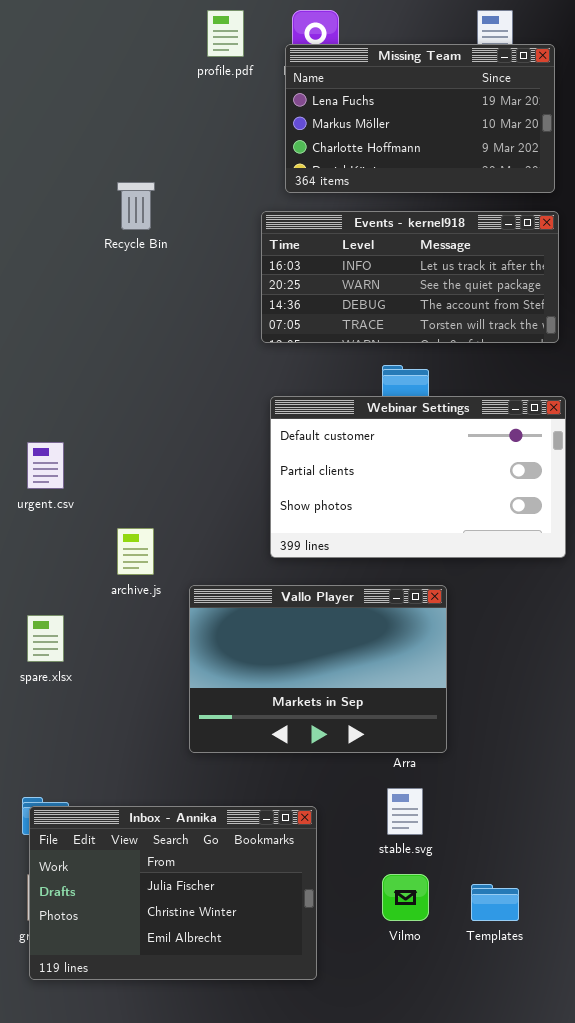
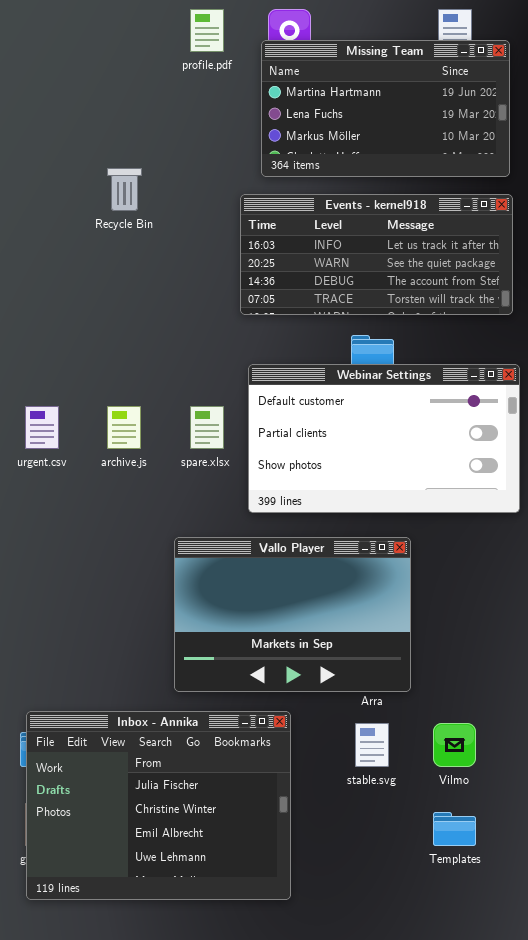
Missing Team: [285,44,555,193] -> [261,40,510,177], scrolled up 1 row
archive.js: [117,528,154,575] -> [107,406,141,449], moved
spare.xlsx: [27,615,64,662] -> [190,406,224,449], moved
Inbox - Annika: [29,806,317,980] -> [26,711,291,900], resized
Vilmo: [382,874,429,921] -> [433,723,476,767], moved

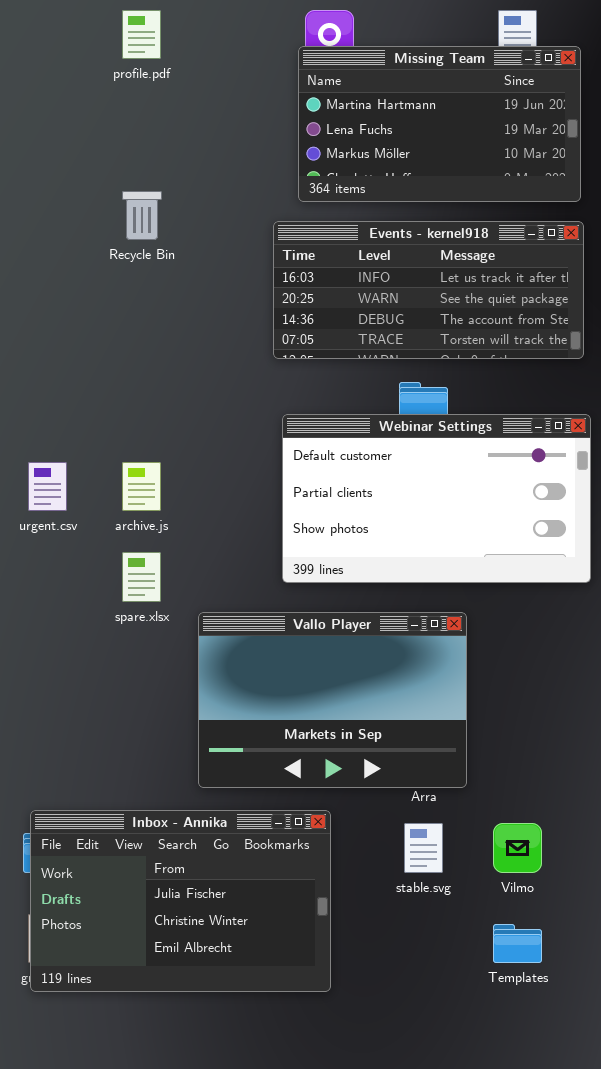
profile.pdf: [190,9,224,52] -> [122,10,161,59], moved
spare.xlsx: [190,406,224,449] -> [122,552,161,602], moved
Inbox - Annika: [26,711,291,900] -> [30,810,331,992], resized

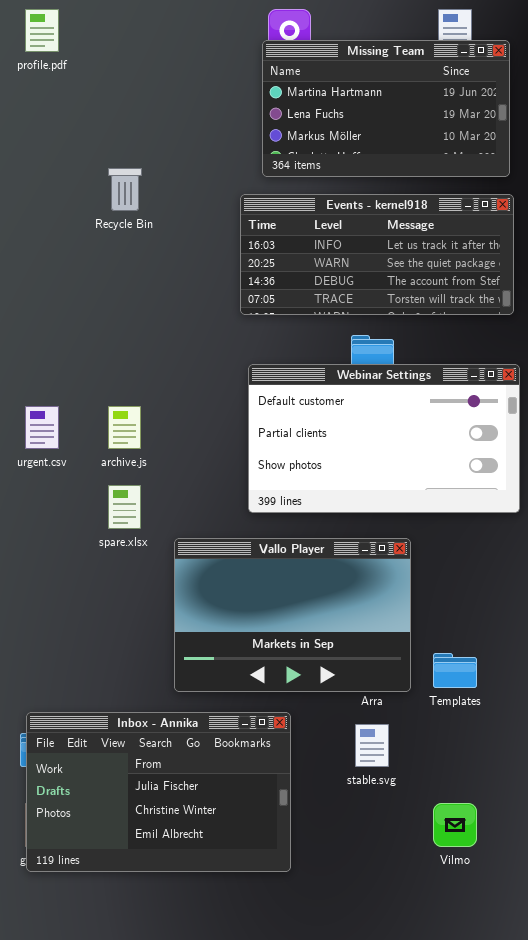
profile.pdf: [122,10,161,59] -> [25,9,59,52], moved
Vilmo: [493,823,542,873] -> [433,803,477,847], moved
Templates: [493,924,542,963] -> [433,653,477,688], moved

